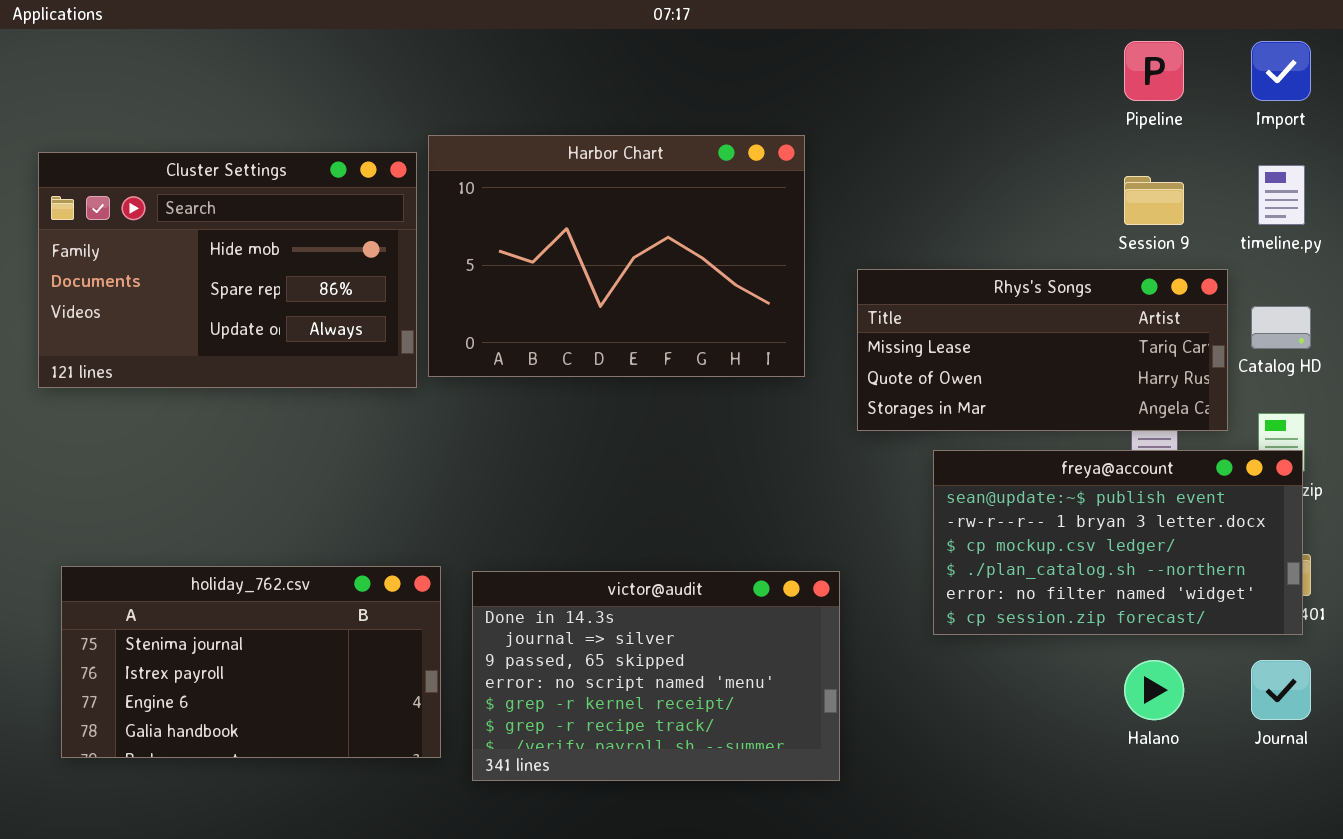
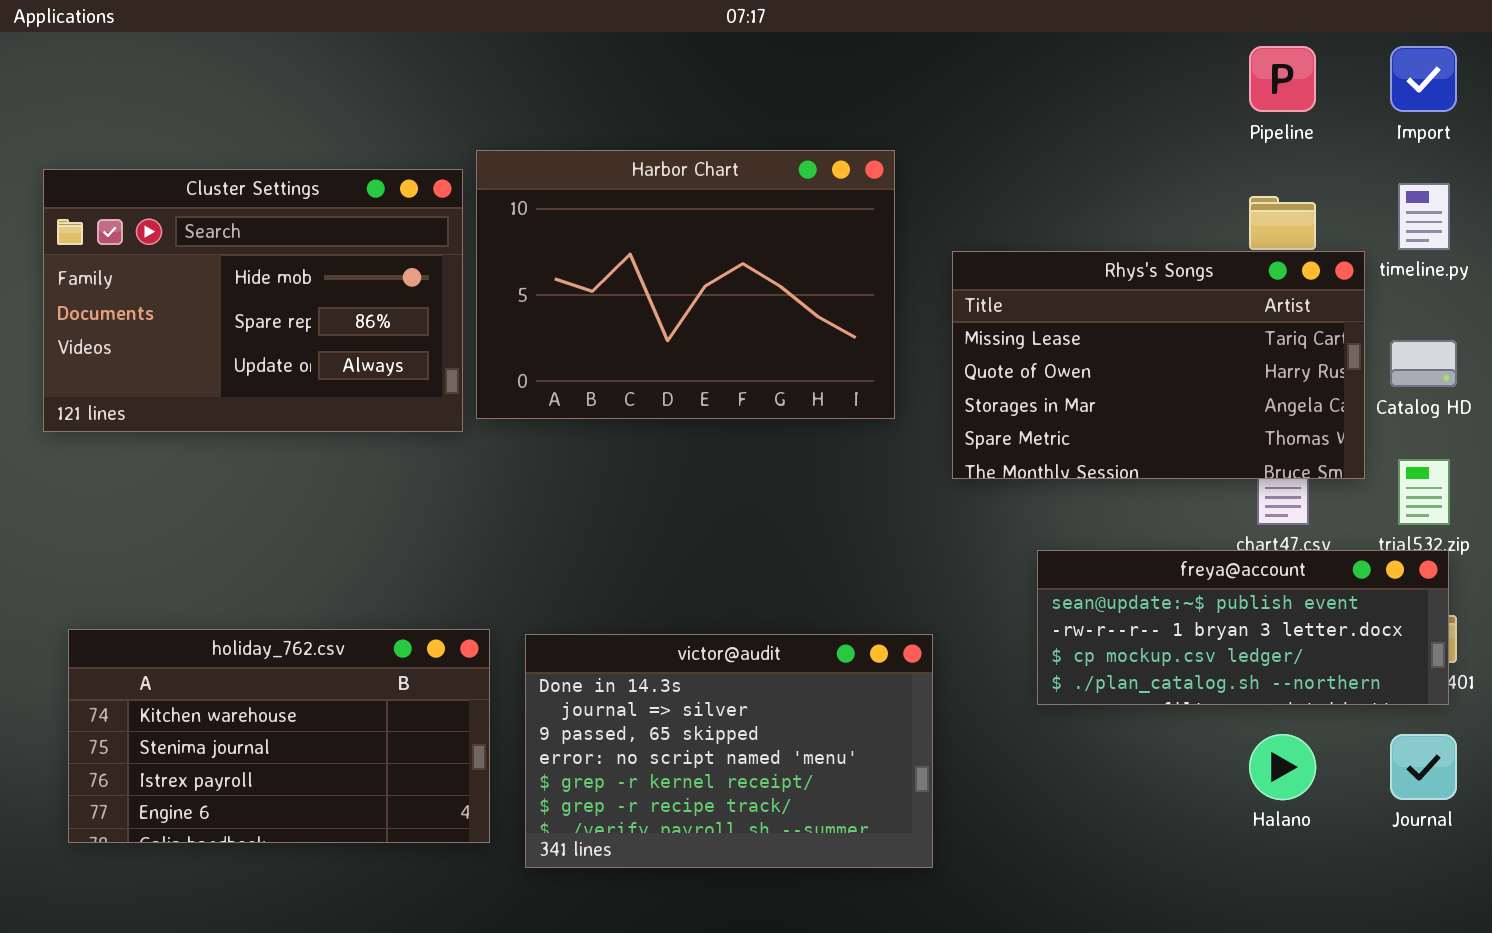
Rhys's Songs: [857,269,1228,431] -> [952,251,1365,479], resized
freya@account: [933,450,1303,635] -> [1037,550,1449,705], resized
holiday_762.csv: [61,566,441,758] -> [68,629,490,843], scrolled up 1 row

